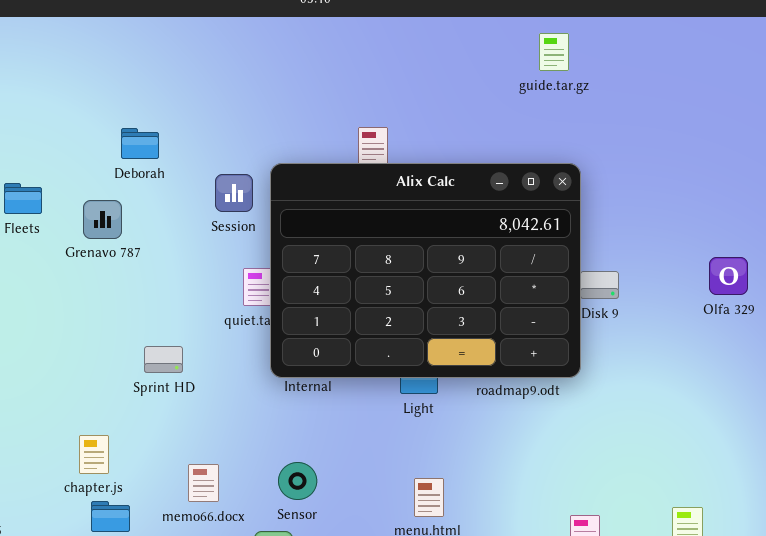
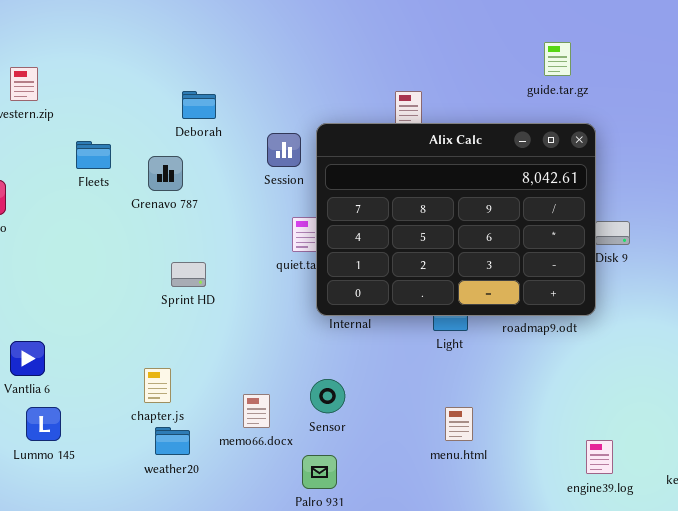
guide.tar.gz: [539,33,569,71] -> [544,42,571,76], moved
Sprint HD: [144,346,183,373] -> [171,262,206,287], moved
Sensor: [278,462,317,500] -> [310,379,345,413], moved

